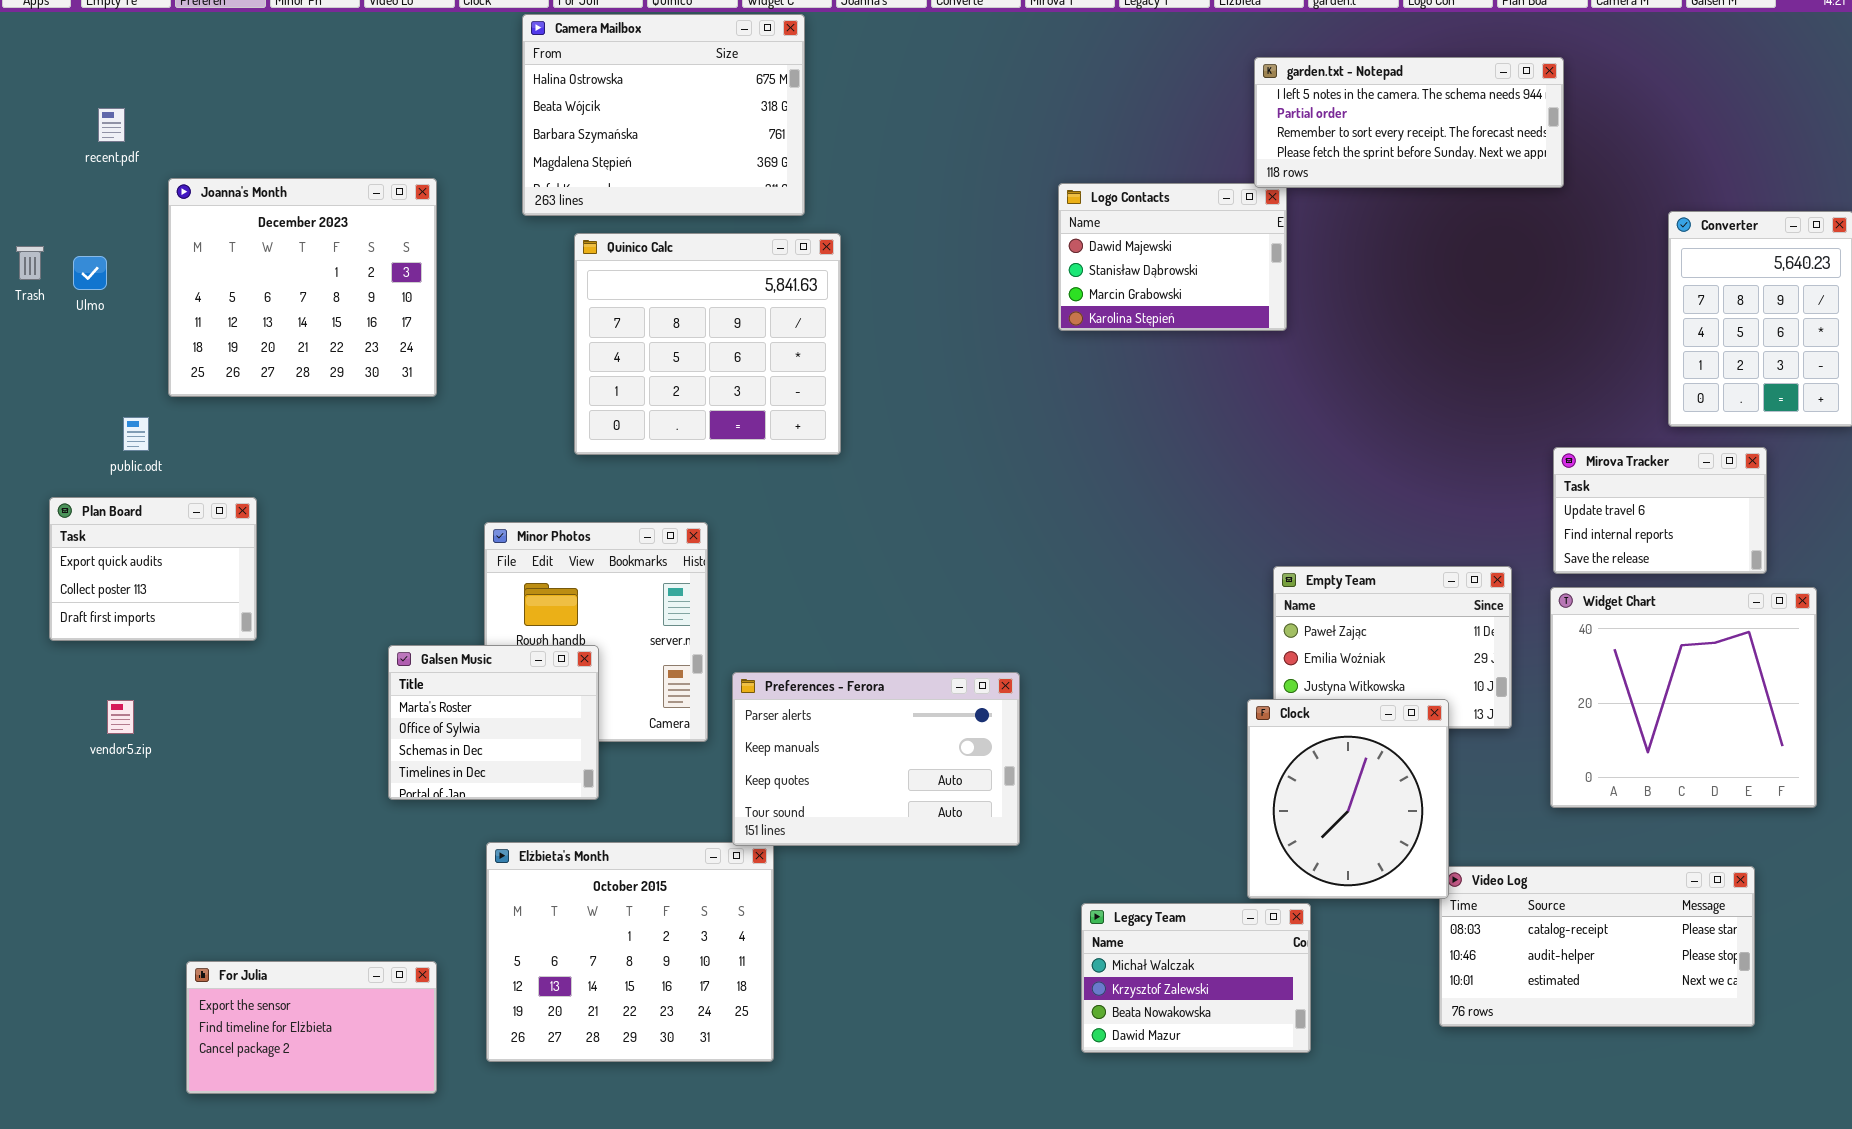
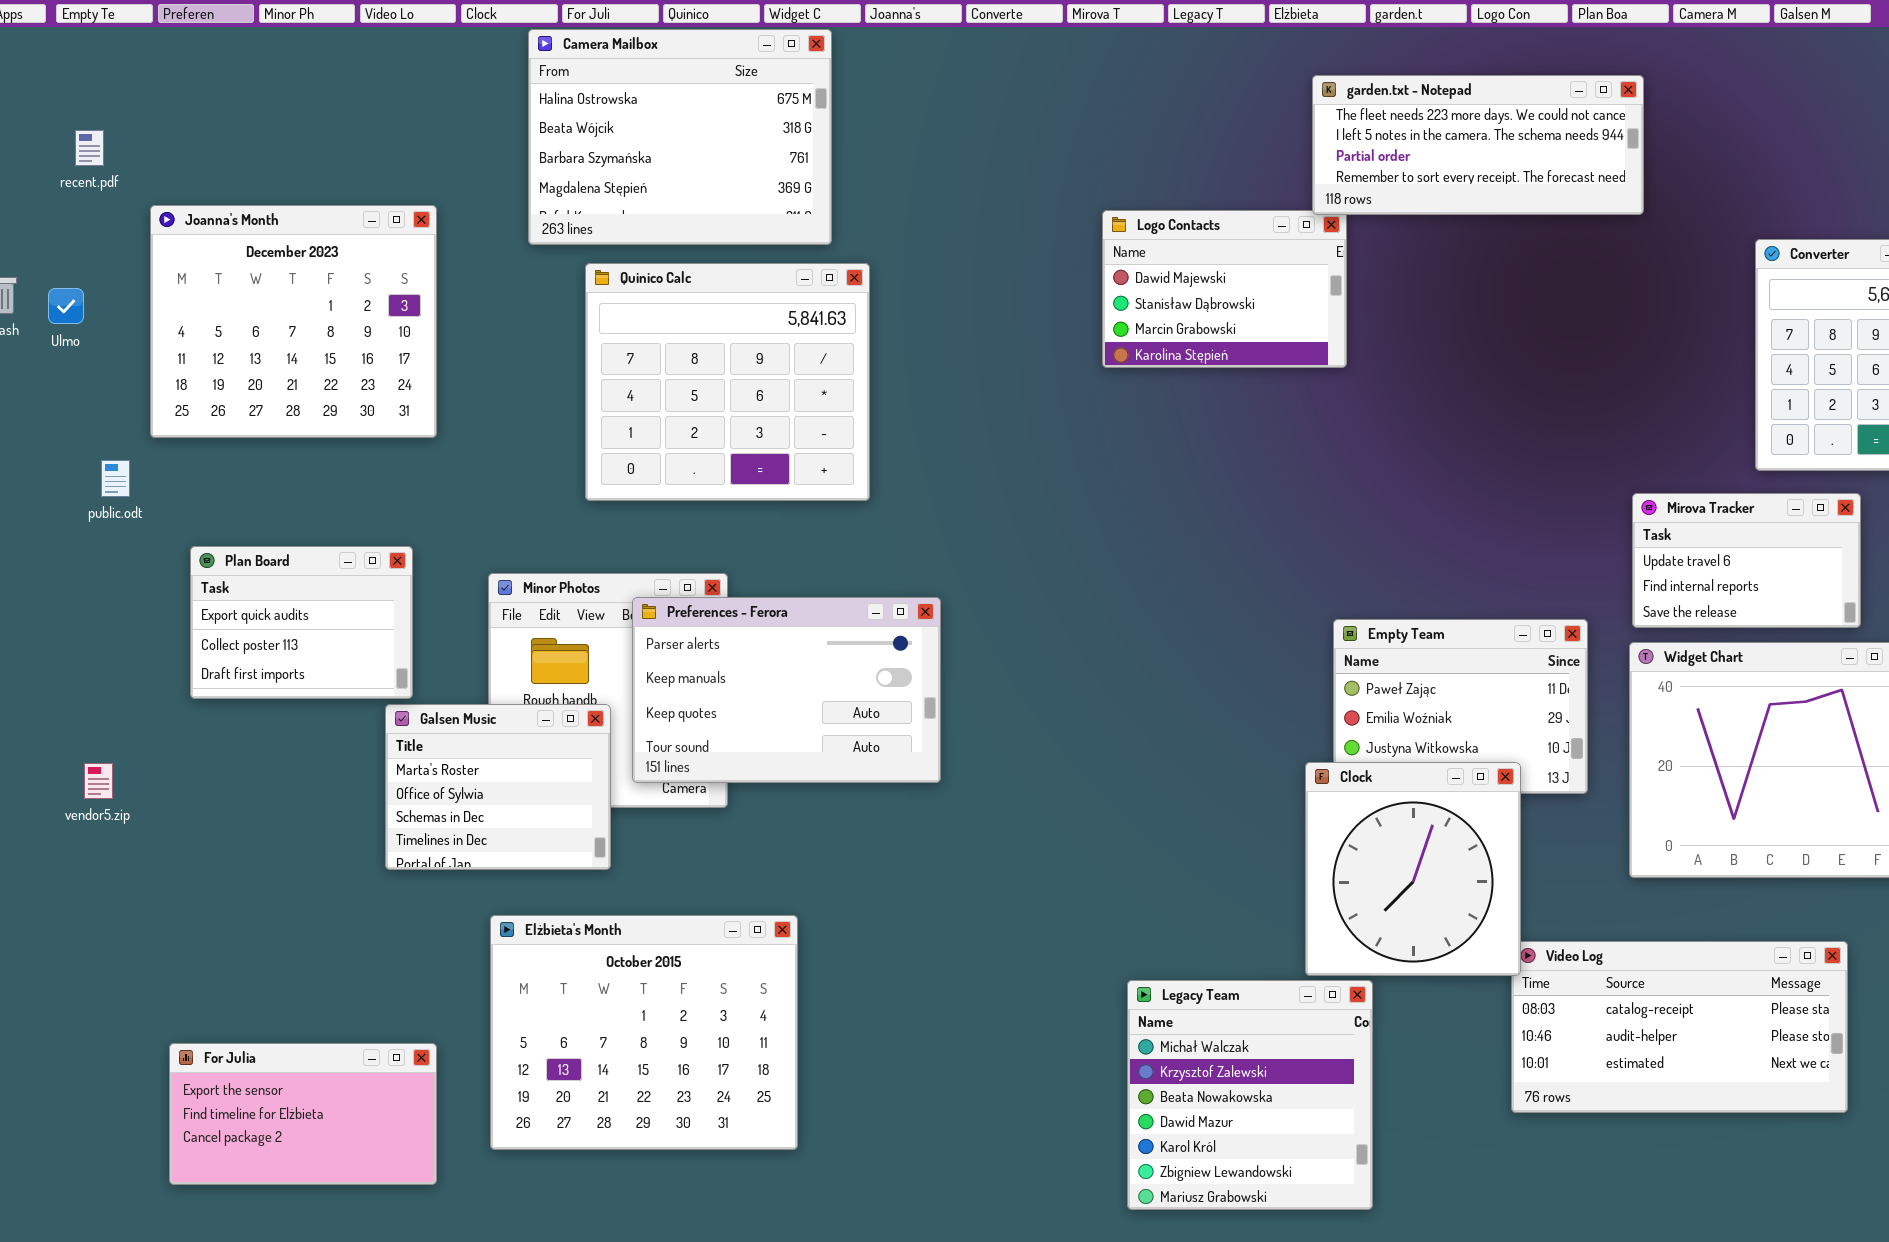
garden.txt - Notepad: [1254,57,1564,188] -> [1312,75,1644,215], scrolled up 1 row
Plan Board: [49,497,257,641] -> [190,546,413,699], moved
Preferences - Ferora: [732,672,1020,846] -> [632,597,941,783], moved
Legacy Team: [1081,903,1311,1053] -> [1127,980,1373,1210], resized

